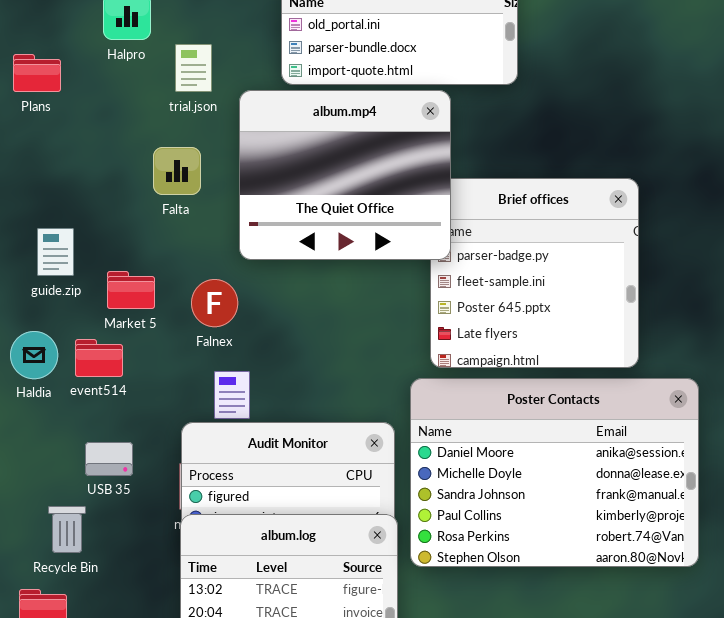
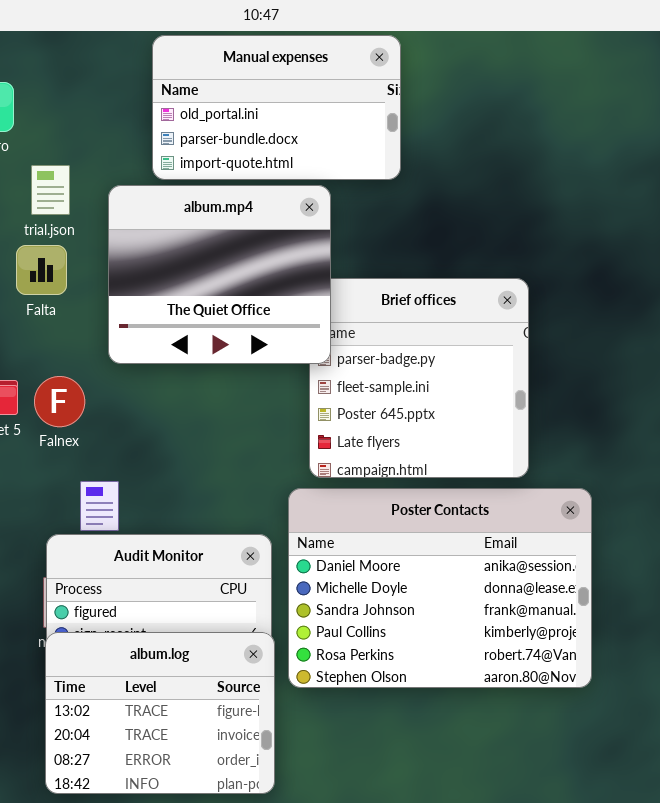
trial.json: [175,44,212,92] -> [31,165,70,215], moved
Falnex: [191,279,238,327] -> [34,376,85,427], moved

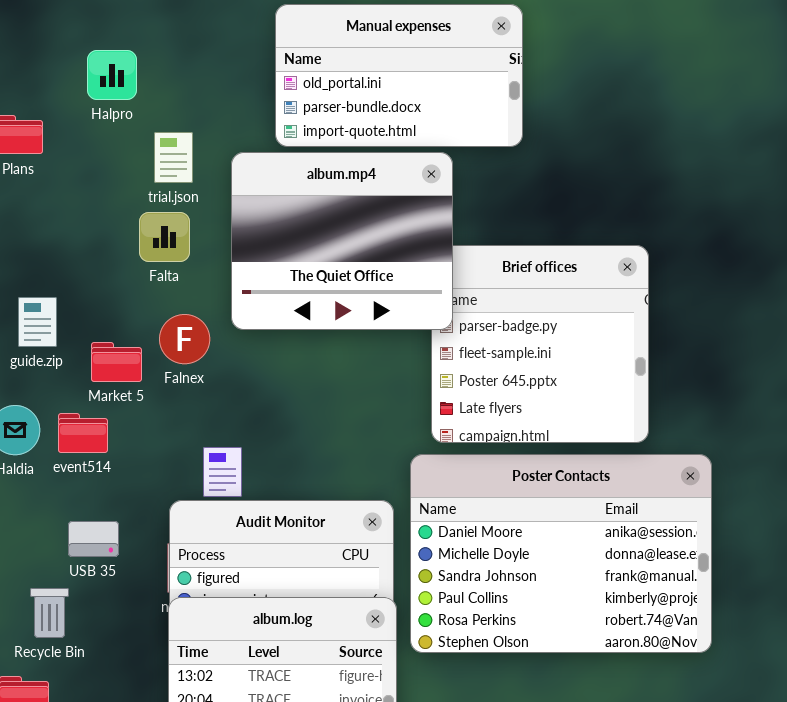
Falnex: [34,376,85,427] -> [159,314,210,364], moved

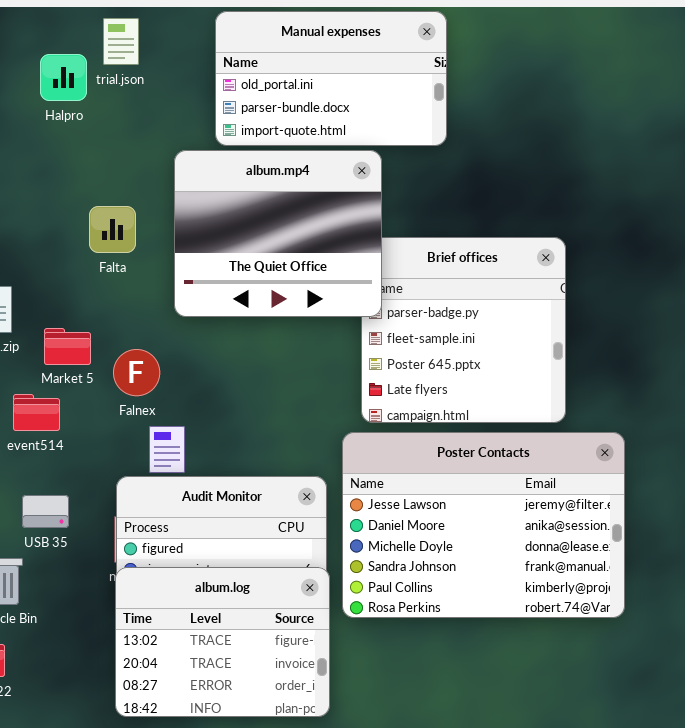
trial.json: [154,132,193,183] -> [103,18,139,65], moved
Falnex: [159,314,210,364] -> [113,349,160,396], moved
Poster Contacts: [410,454,712,653] -> [342,432,625,618], scrolled up 1 row

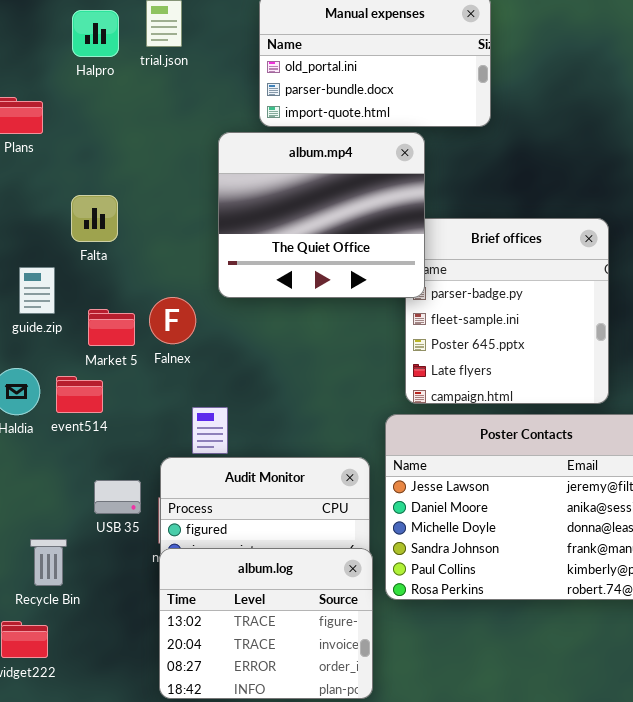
Halpro: [40,54,87,101] -> [72,10,119,57], moved
Falta: [89,206,136,253] -> [71,195,118,242], moved
Falnex: [113,349,160,396] -> [149,297,196,344], moved
USB 35: [22,495,69,528] -> [94,480,141,514], moved

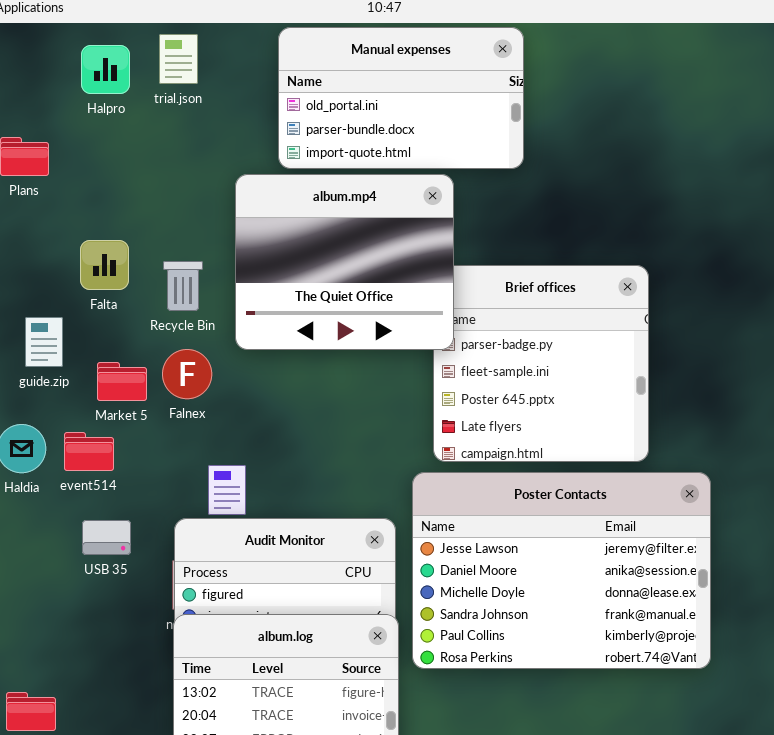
USB 35: [94,480,141,514] -> [82,520,131,555], moved
Recycle Bin: [30,539,67,586] -> [163,261,203,311], moved

